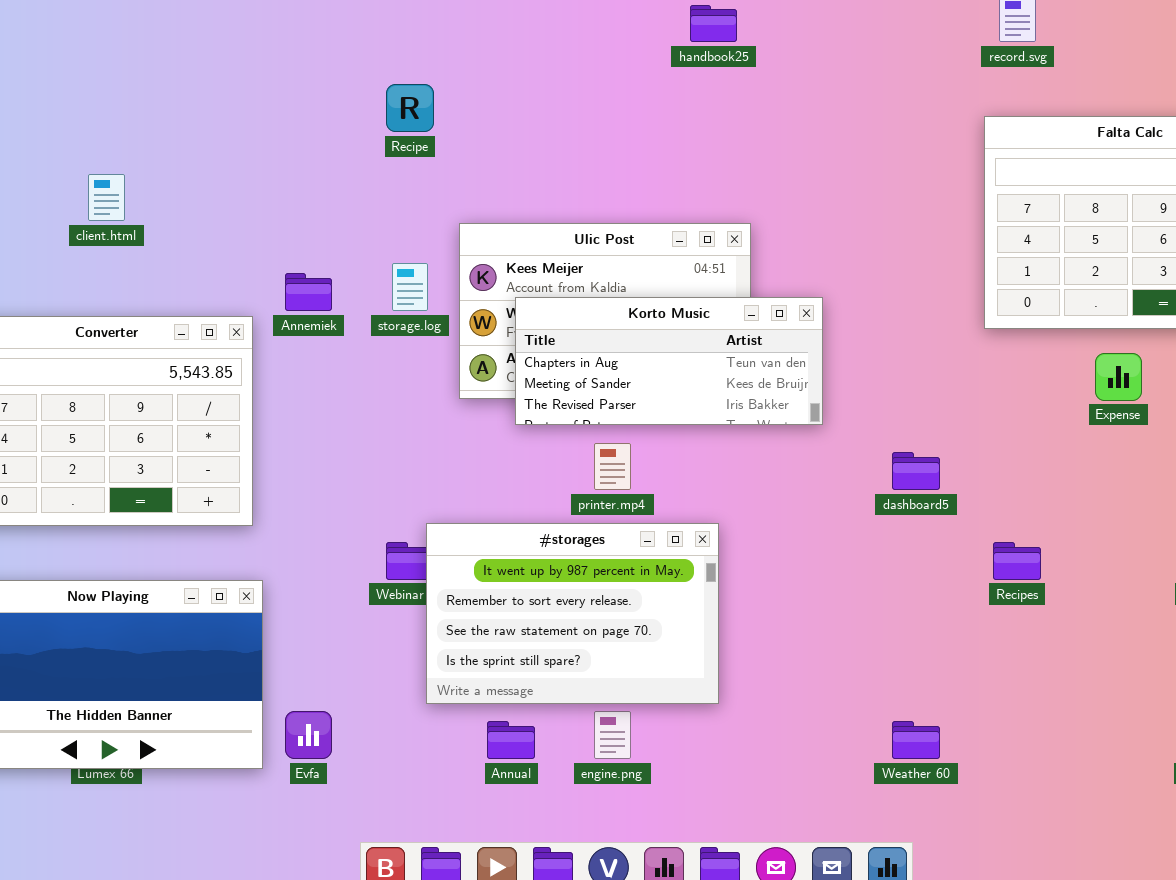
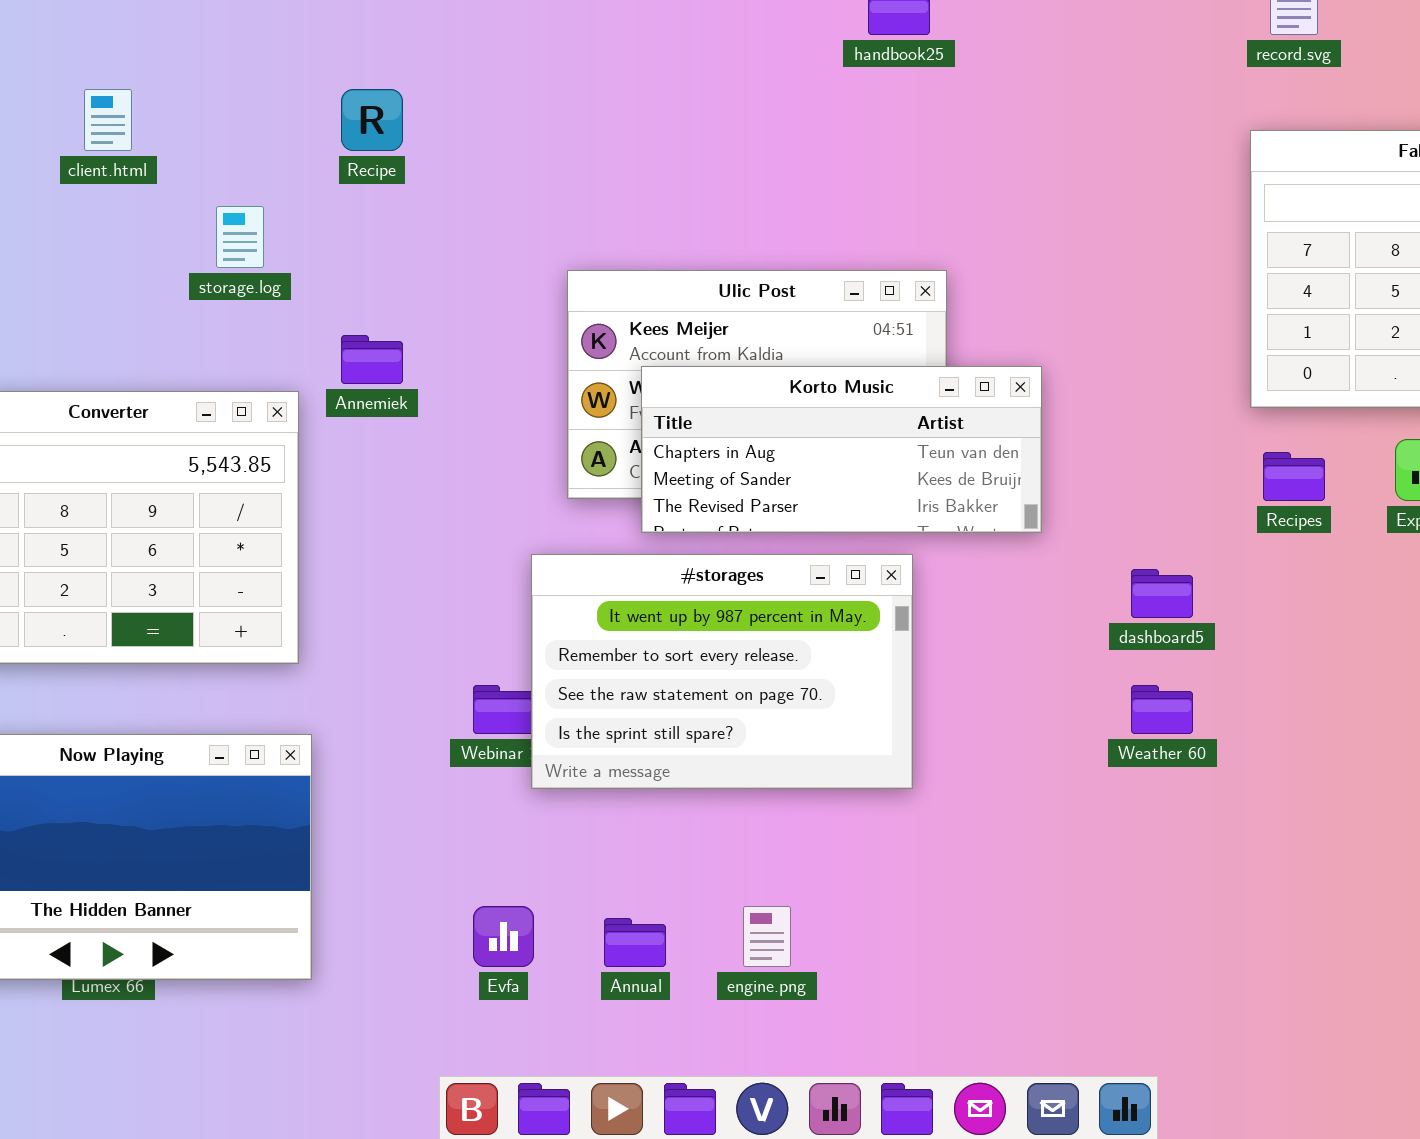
Recipe: [386,84,434,132] -> [341,89,403,151], moved
client.html: [88,174,125,221] -> [84,89,132,151], moved
storage.log: [392,263,428,311] -> [216,206,264,268], moved
#storages: [426,523,719,704] -> [531,554,913,789], moved
Recipes: [993,542,1041,580] -> [1263,452,1325,501], moved
Evfa: [285,711,332,759] -> [473,906,534,967], moved
Weather 60: [892,721,940,759] -> [1131,685,1193,734], moved

